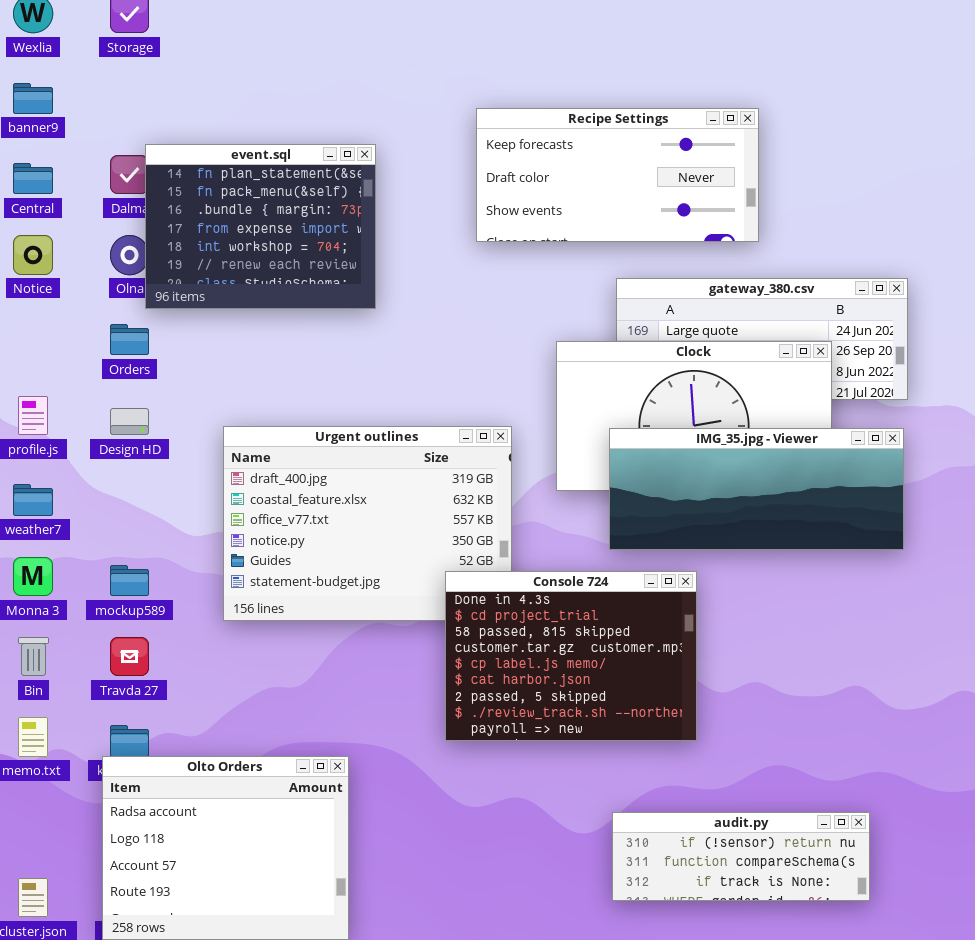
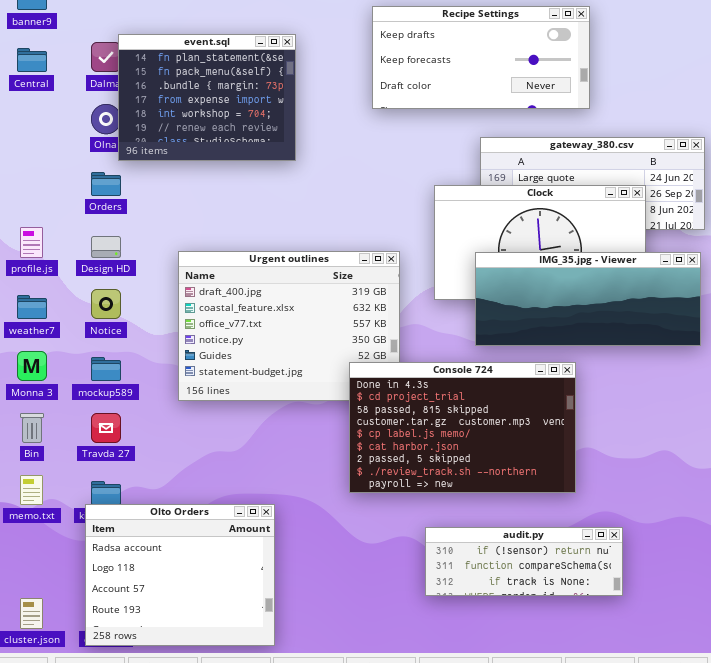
Recipe Settings: [476,108,759,242] -> [372,6,590,109], scrolled up 1 row
Notice: [13,235,53,275] -> [91,289,121,319], moved
Console 724: [445,571,697,741] -> [349,362,576,493], resized
audit.py: [612,812,870,901] -> [425,527,623,596], moved

